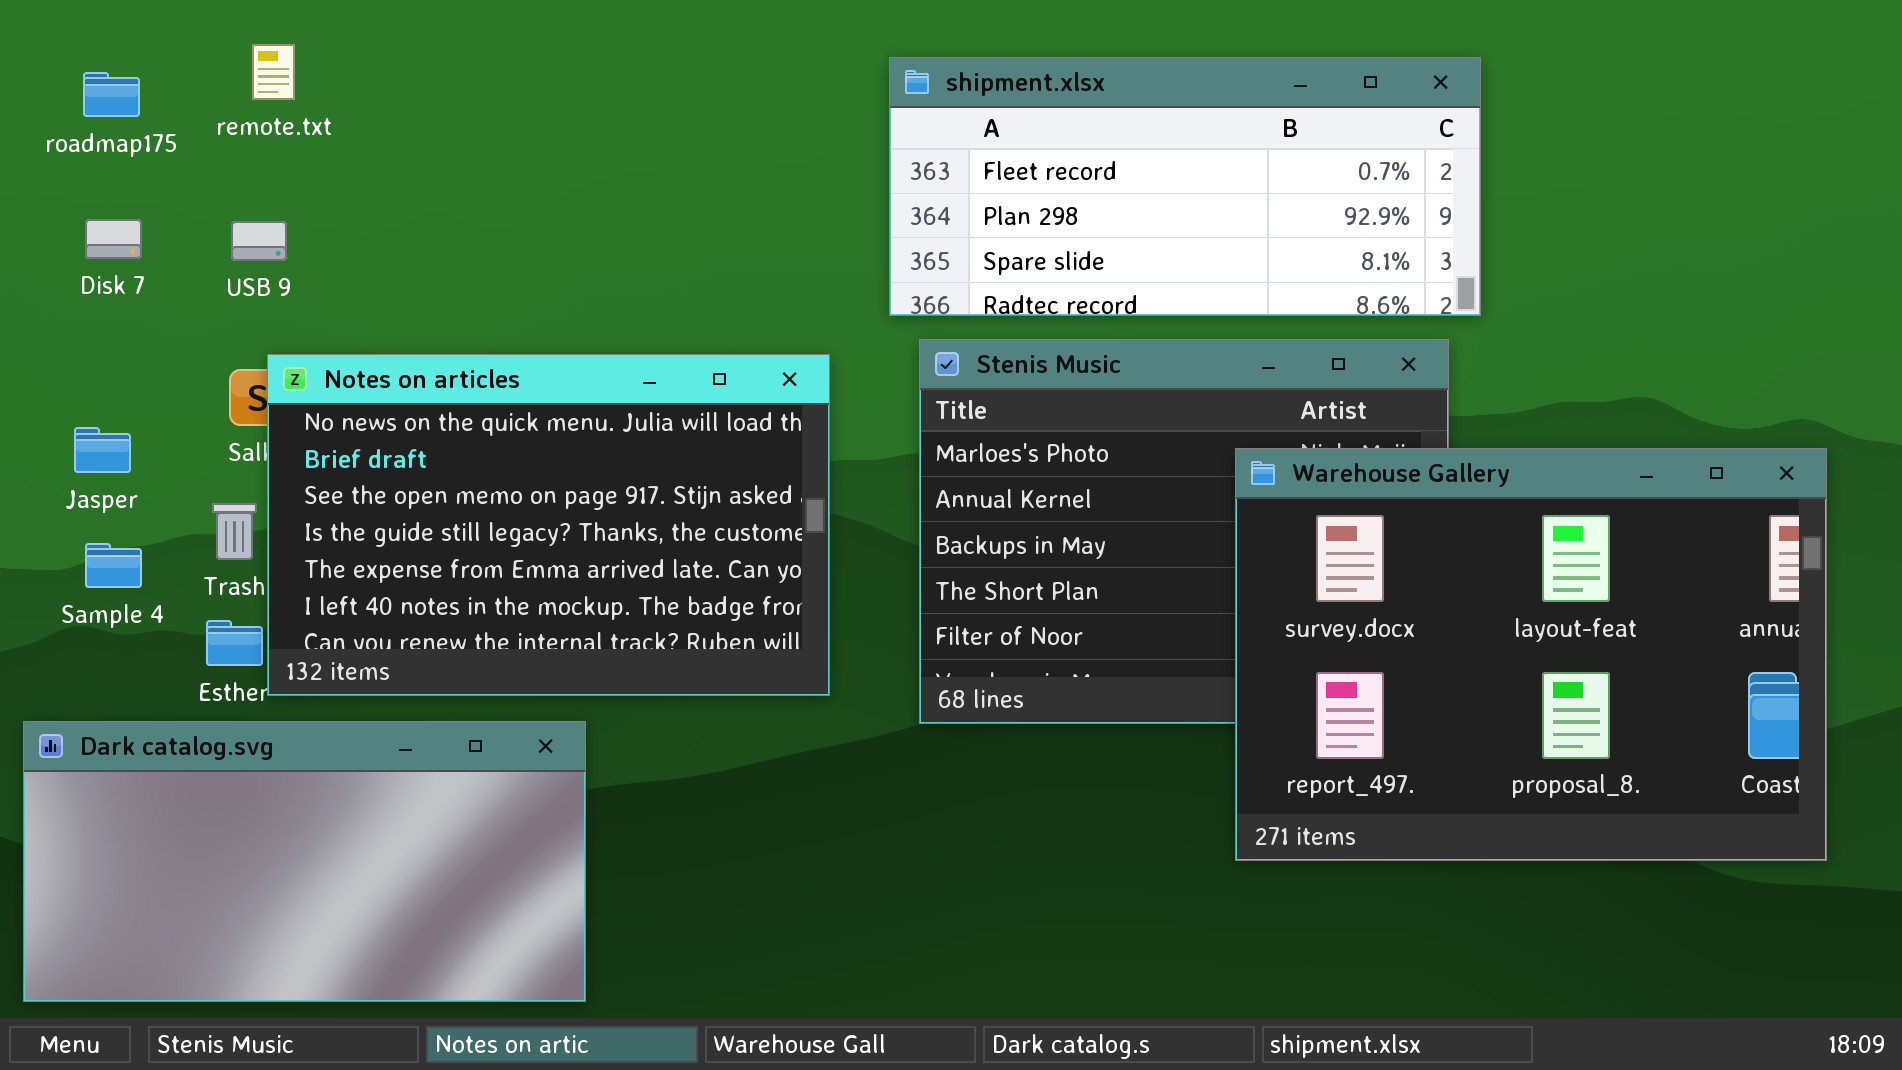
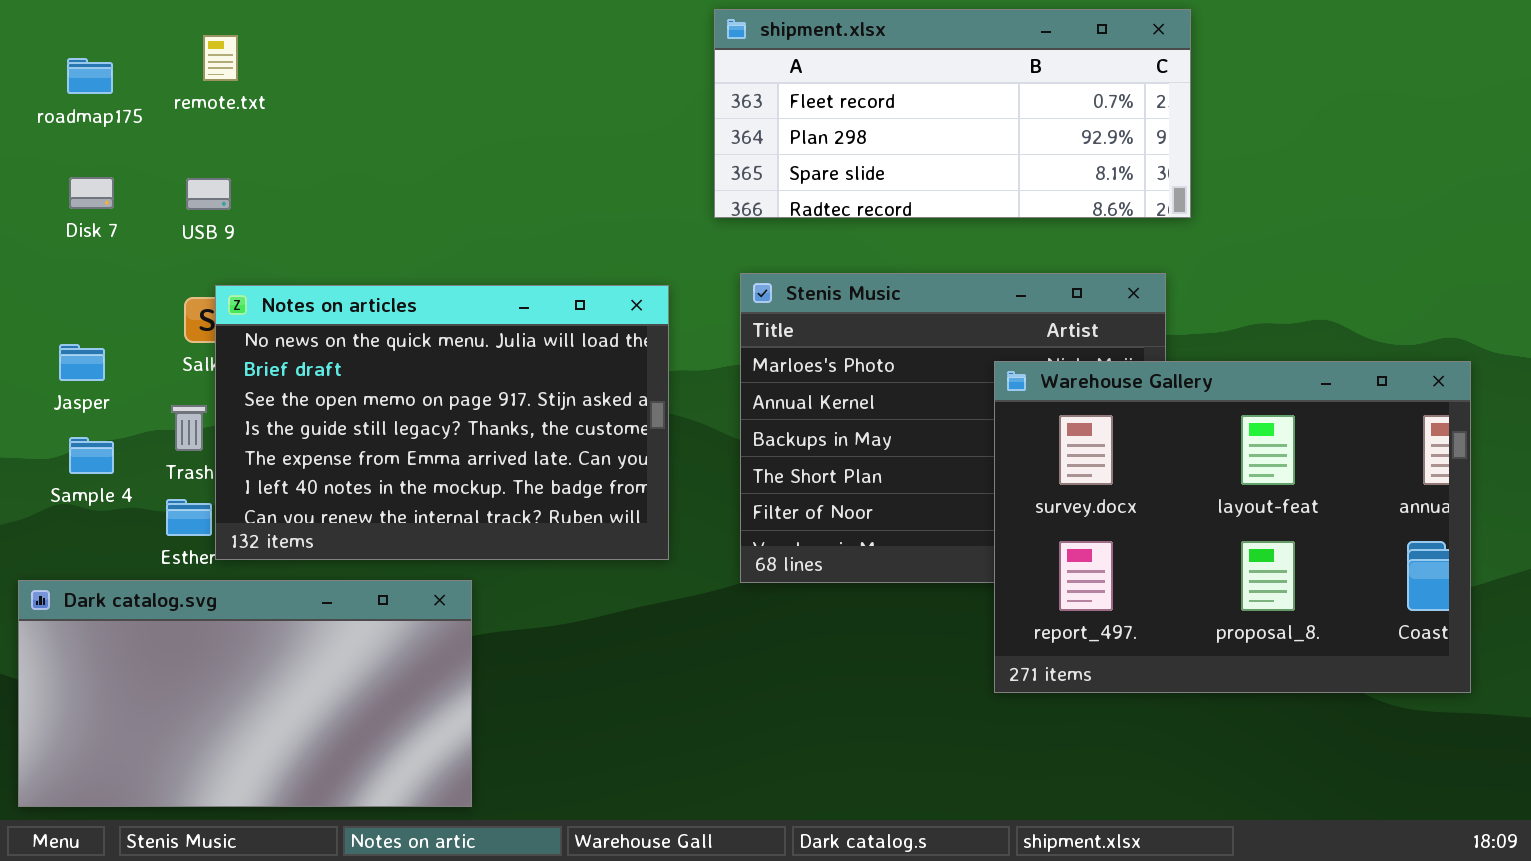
shipment.xlsx: [889,57,1481,316] -> [714,9,1191,218], moved

